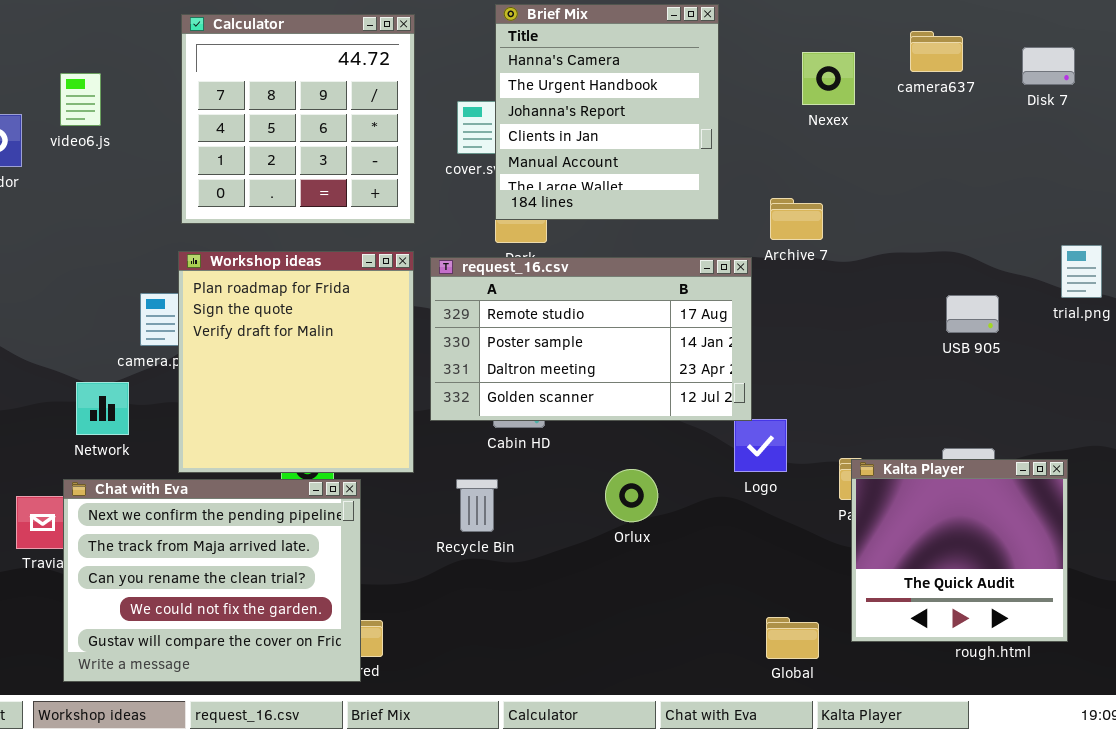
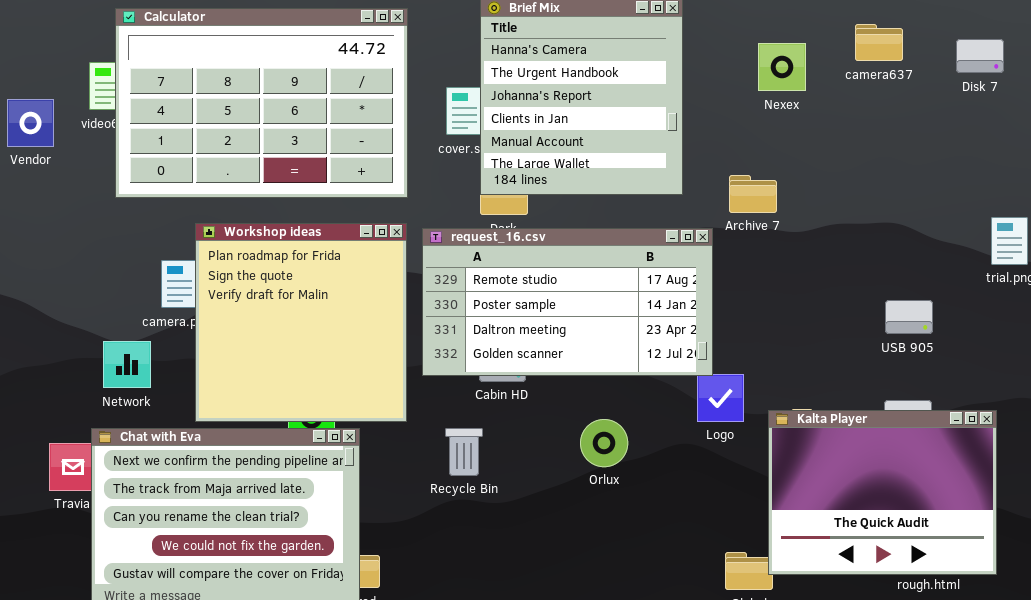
Calculator: [181,14,415,224] -> [115,8,408,198], resized
USB 905: [946,295,999,333] -> [885,300,933,334], moved
Kalta Player: [851,459,1068,642] -> [768,410,997,575], resized

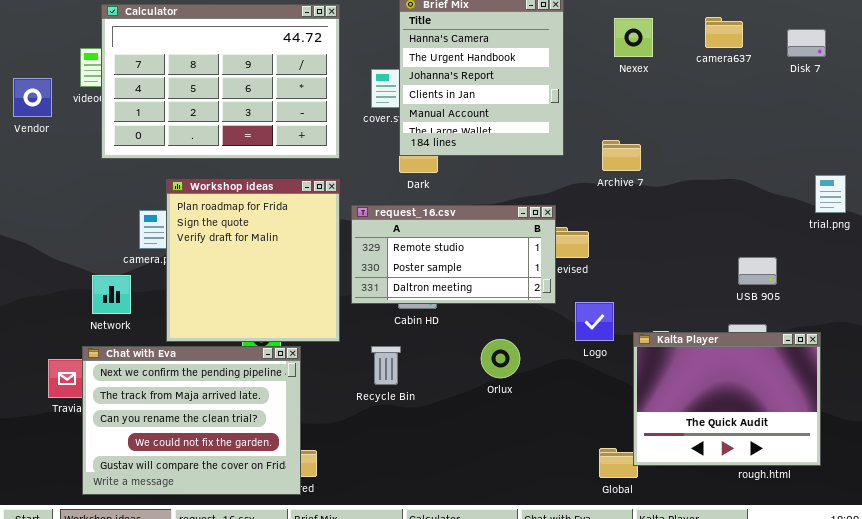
Nexex: [758,43,806,91] -> [614,18,653,57], moved
request_16.csv: [422,228,713,376] -> [351,205,556,304], resized
USB 905: [885,300,933,334] -> [738,257,777,285], moved

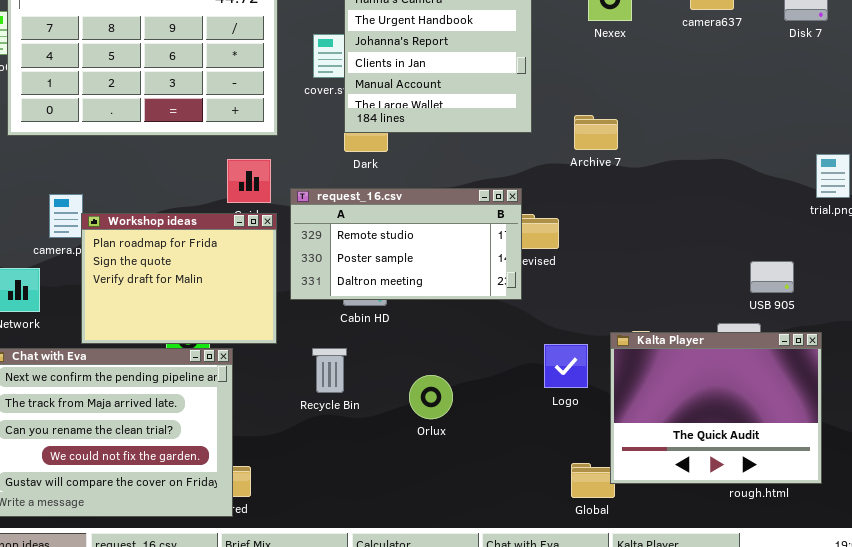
Workshop ideas: [166,179,340,342] -> [81,213,277,344], resized
USB 905: [738,257,777,285] -> [750,261,794,293], moved
Logo: [575,302,614,341] -> [544,344,588,388], moved
Orlux: [481,339,520,378] -> [409,375,453,419], moved

